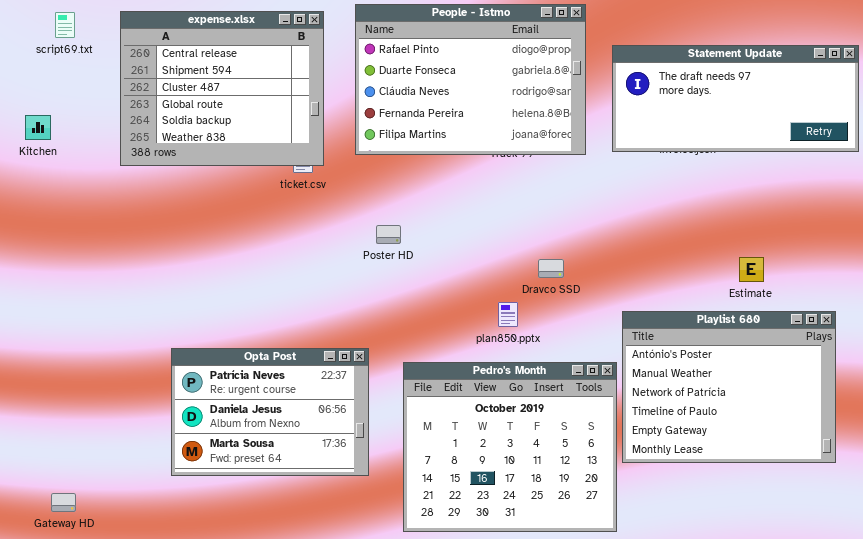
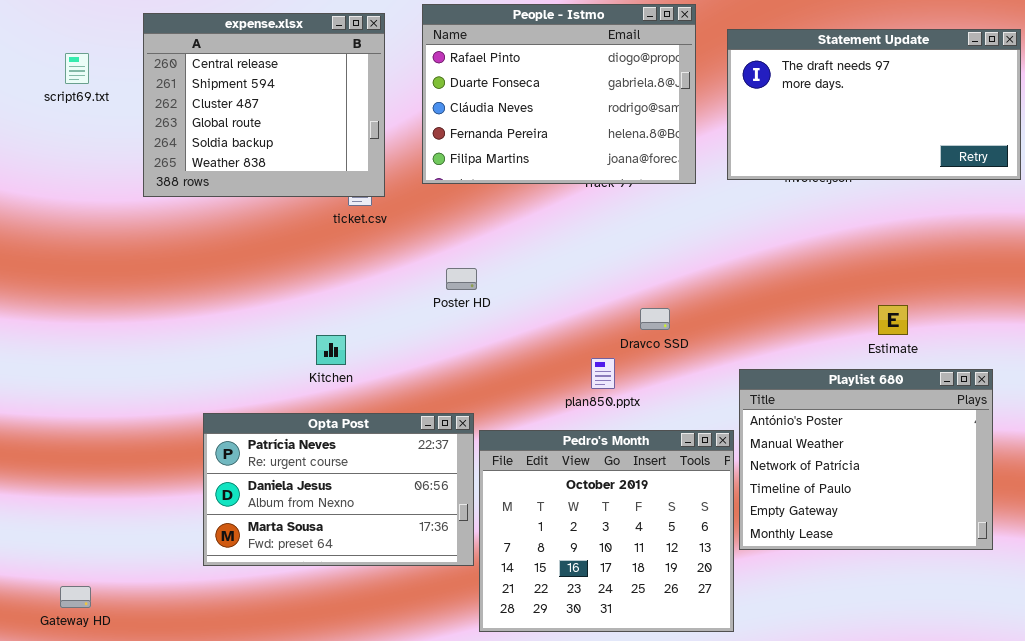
script69.txt: [55,12,75,38] -> [65,53,89,84], moved
Statement Update: [612,45,859,152] -> [727,29,1021,180], resized
Kitchen: [25,115,51,140] -> [316,335,346,365], moved
Opta Post: [171,348,369,476] -> [203,413,474,566], resized

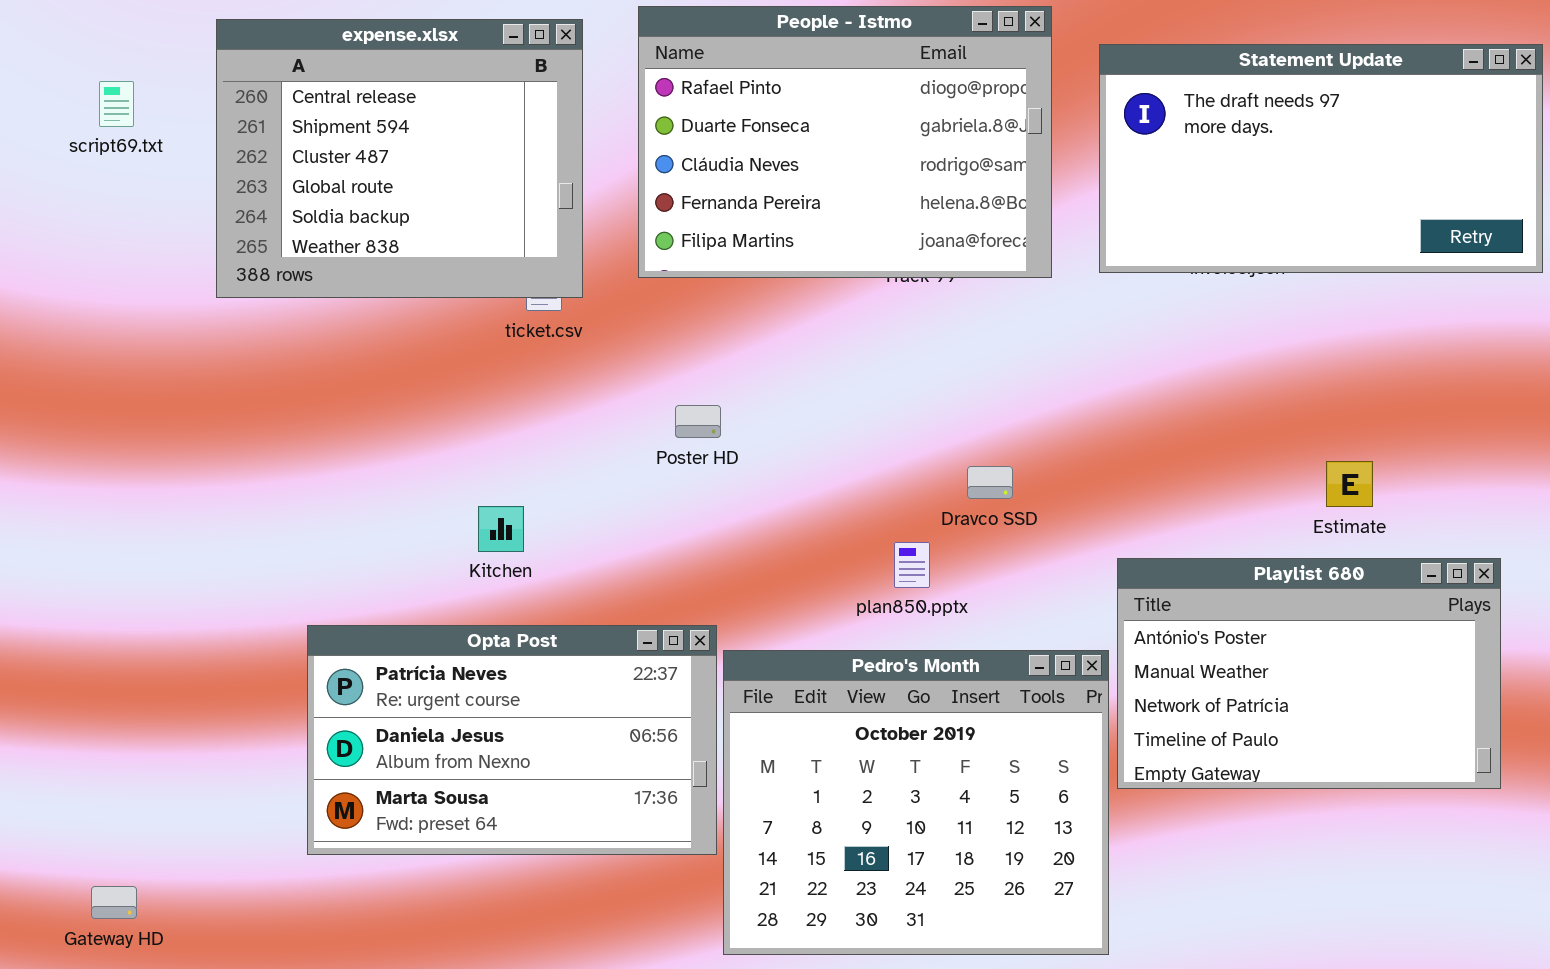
Playlist 680: [739,369,993,550] -> [1117,558,1501,789], resized

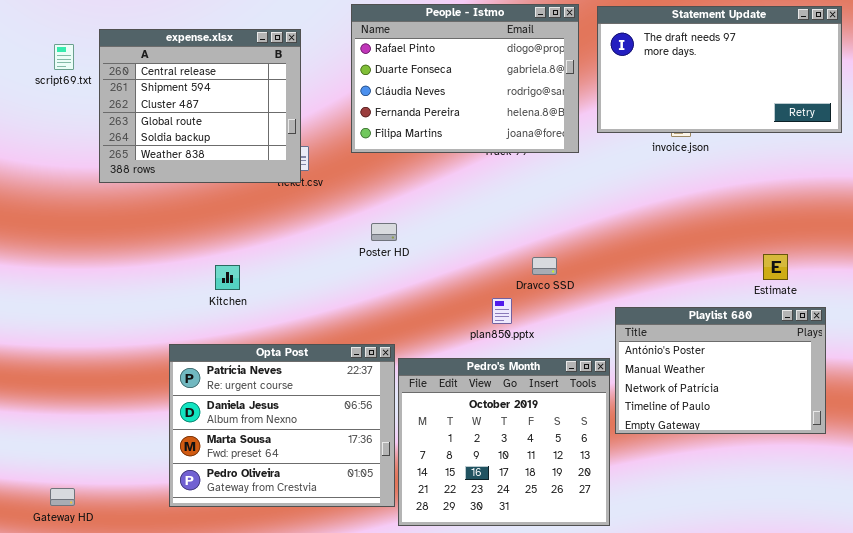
expense.xlsx: [216,19,583,298] -> [99,29,301,183], moved
Statement Update: [1099,44,1543,273] -> [597,6,842,133], moved
Estimate: [1326,461,1373,507] -> [763,254,788,280], moved
Kitchen: [478,506,524,552] -> [215,265,240,290], moved
Opta Post: [307,625,717,855] -> [169,344,395,507], resized

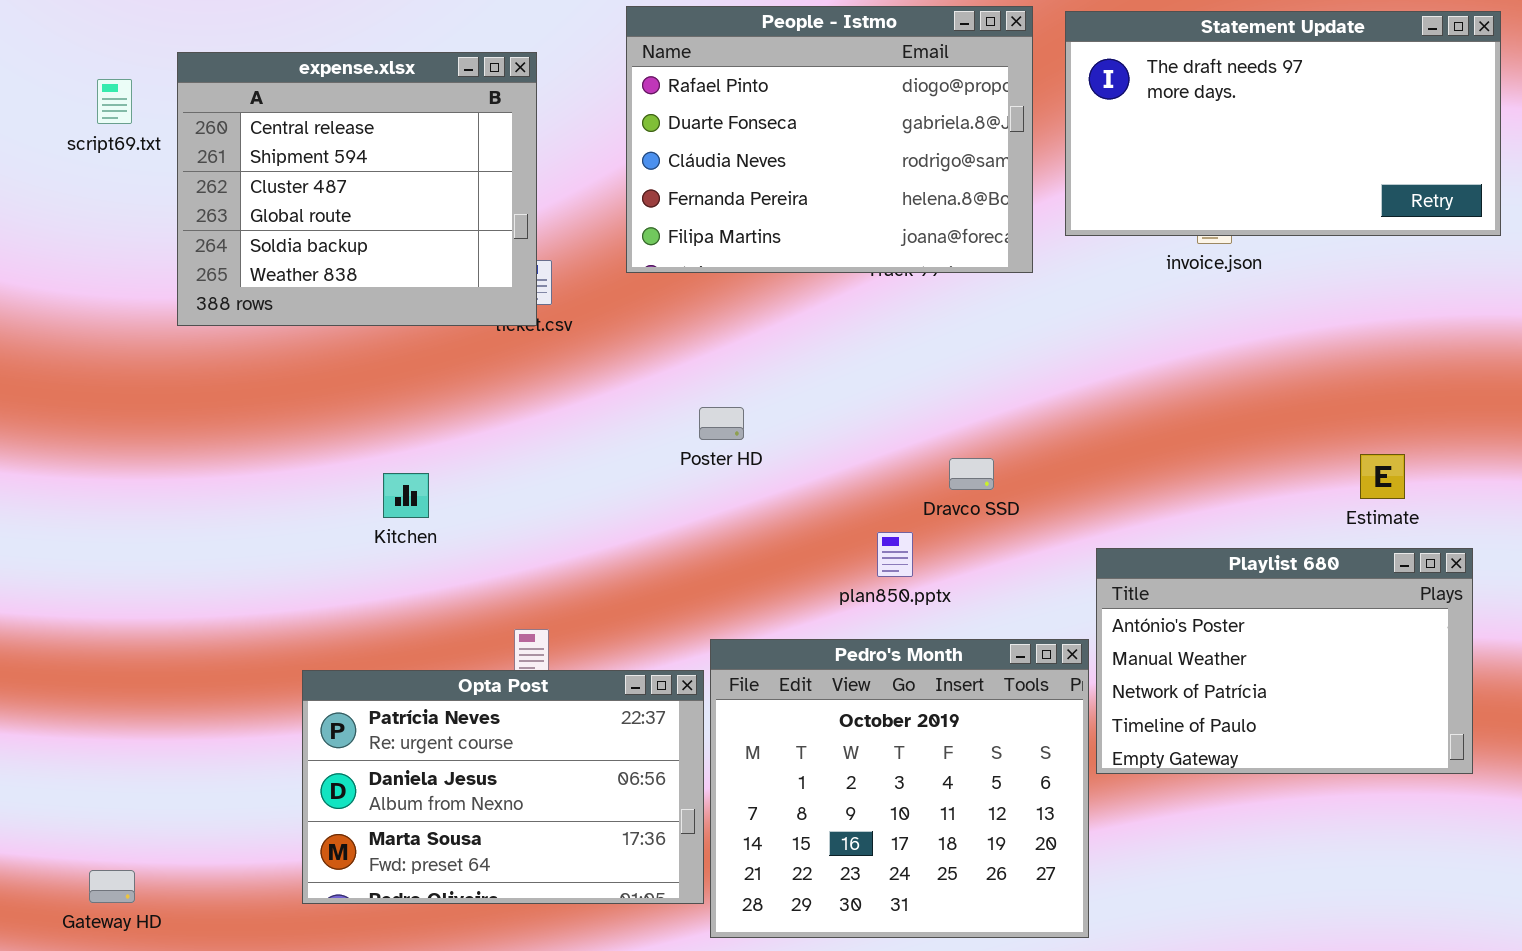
Poster HD: [371,223,397,241] -> [699,407,744,440], moved
Opta Post: [169,344,395,507] -> [302,670,704,904], resized

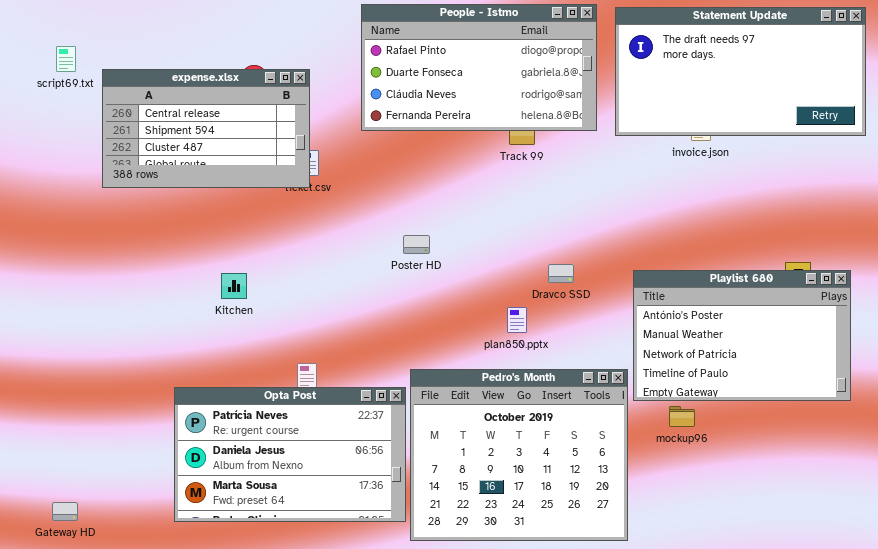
People - Istmo: [626,6,1033,273] -> [361,4,597,131], resized
expense.xlsx: [177,52,537,326] -> [102,69,310,188], resized
Playlist 680: [1096,548,1473,774] -> [633,270,851,401], moved

